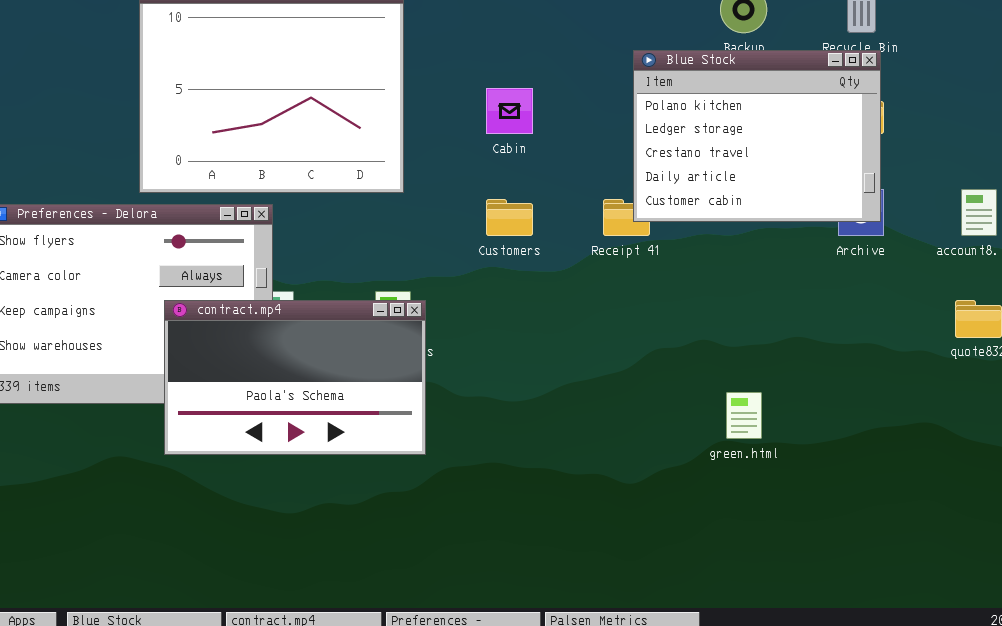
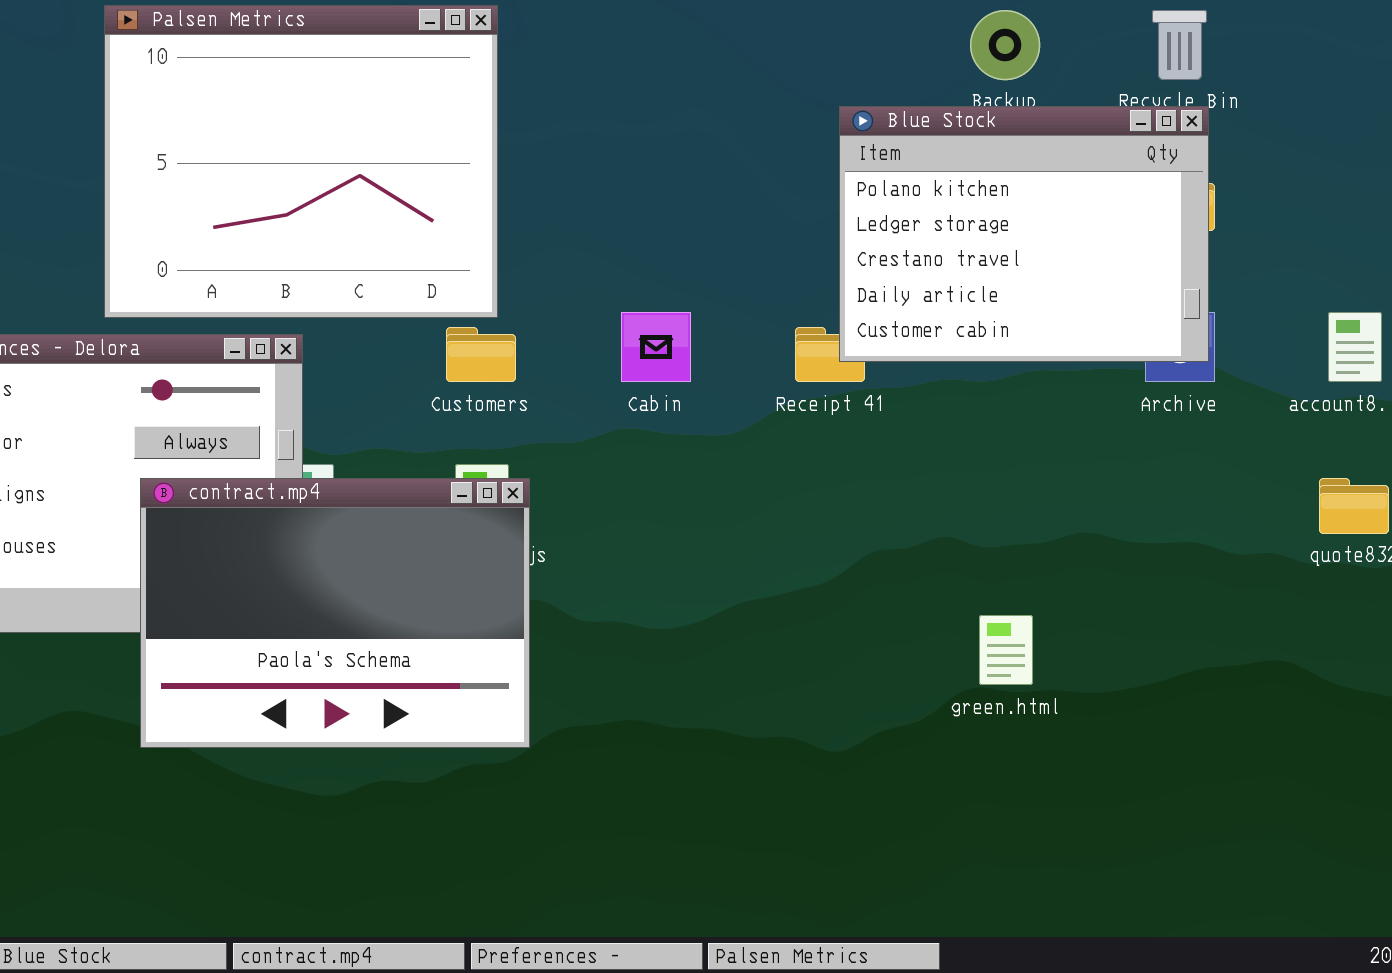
Cabin: [486,88,533,134] -> [621,312,691,382], moved
Customers: [486,199,533,236] -> [446,327,516,382], moved
contract.mp4: [164,300,426,455] -> [140,478,530,748], resized

